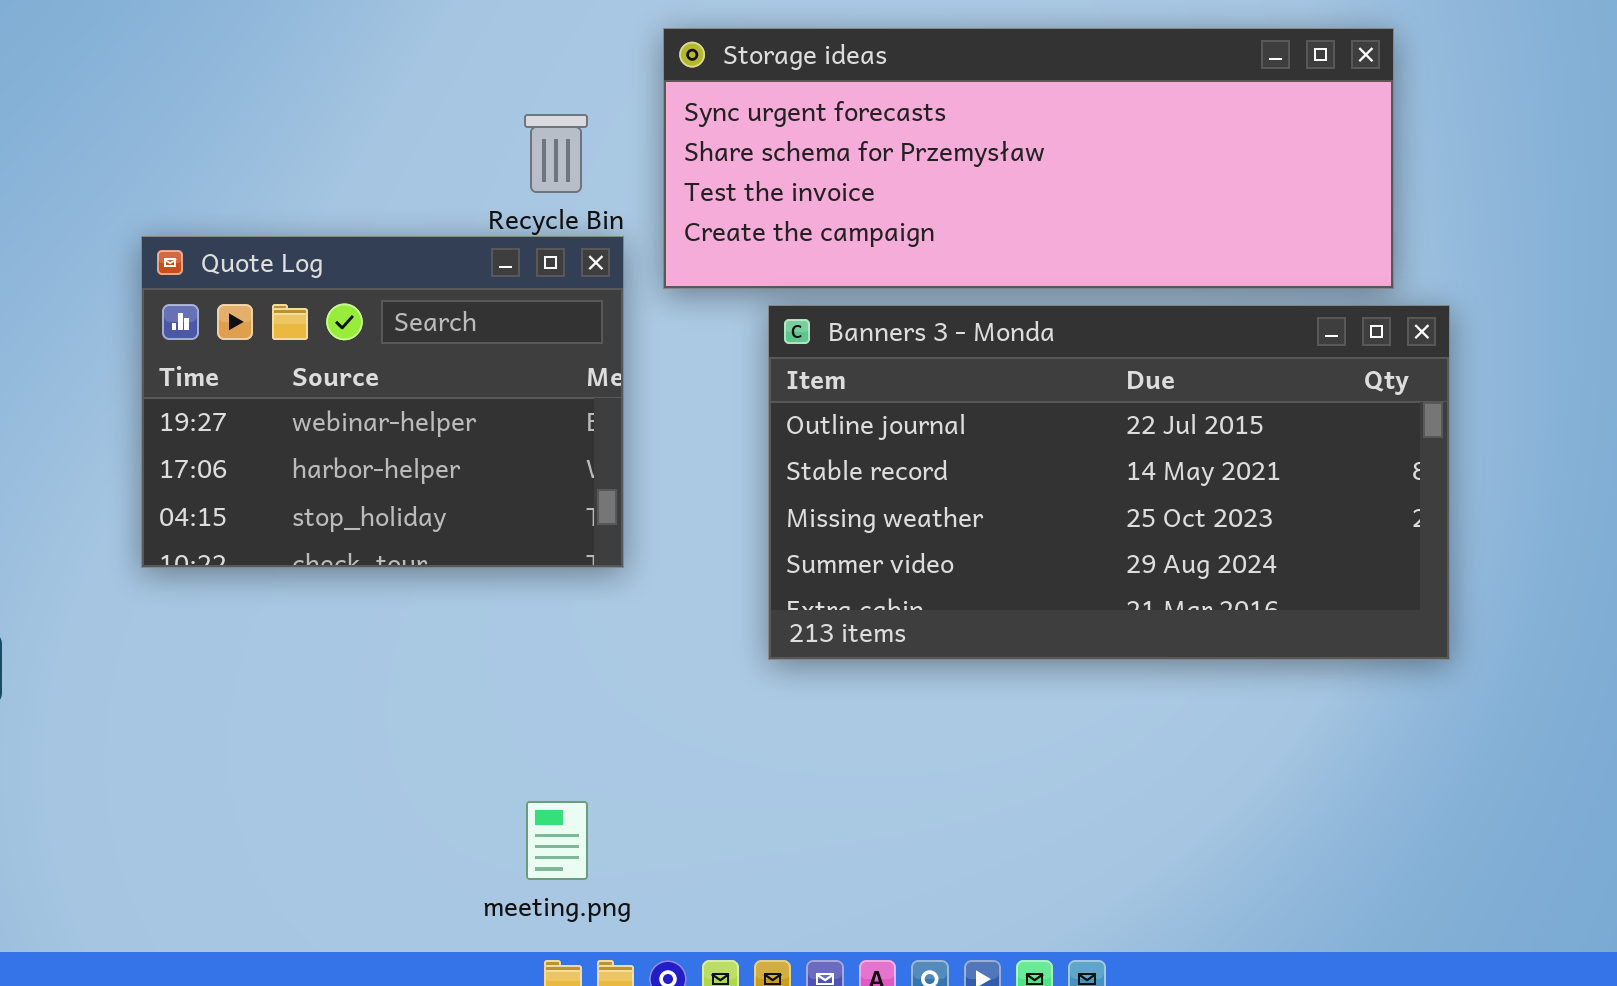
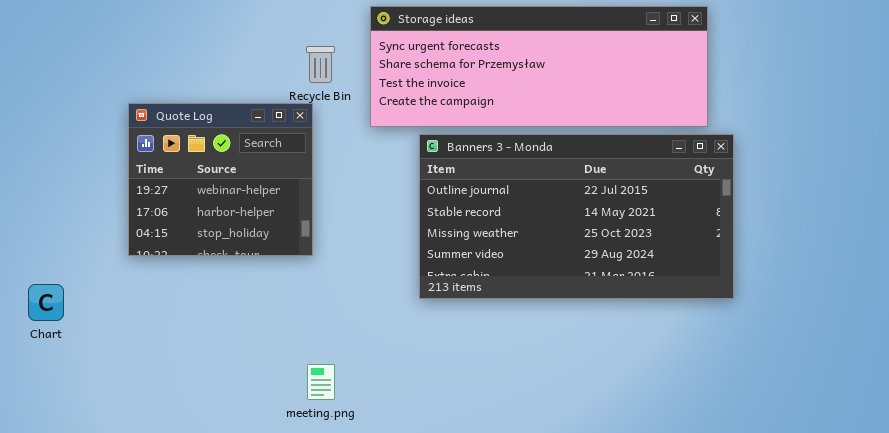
Quote Log: [141,236,624,568] -> [128,103,313,256], resized

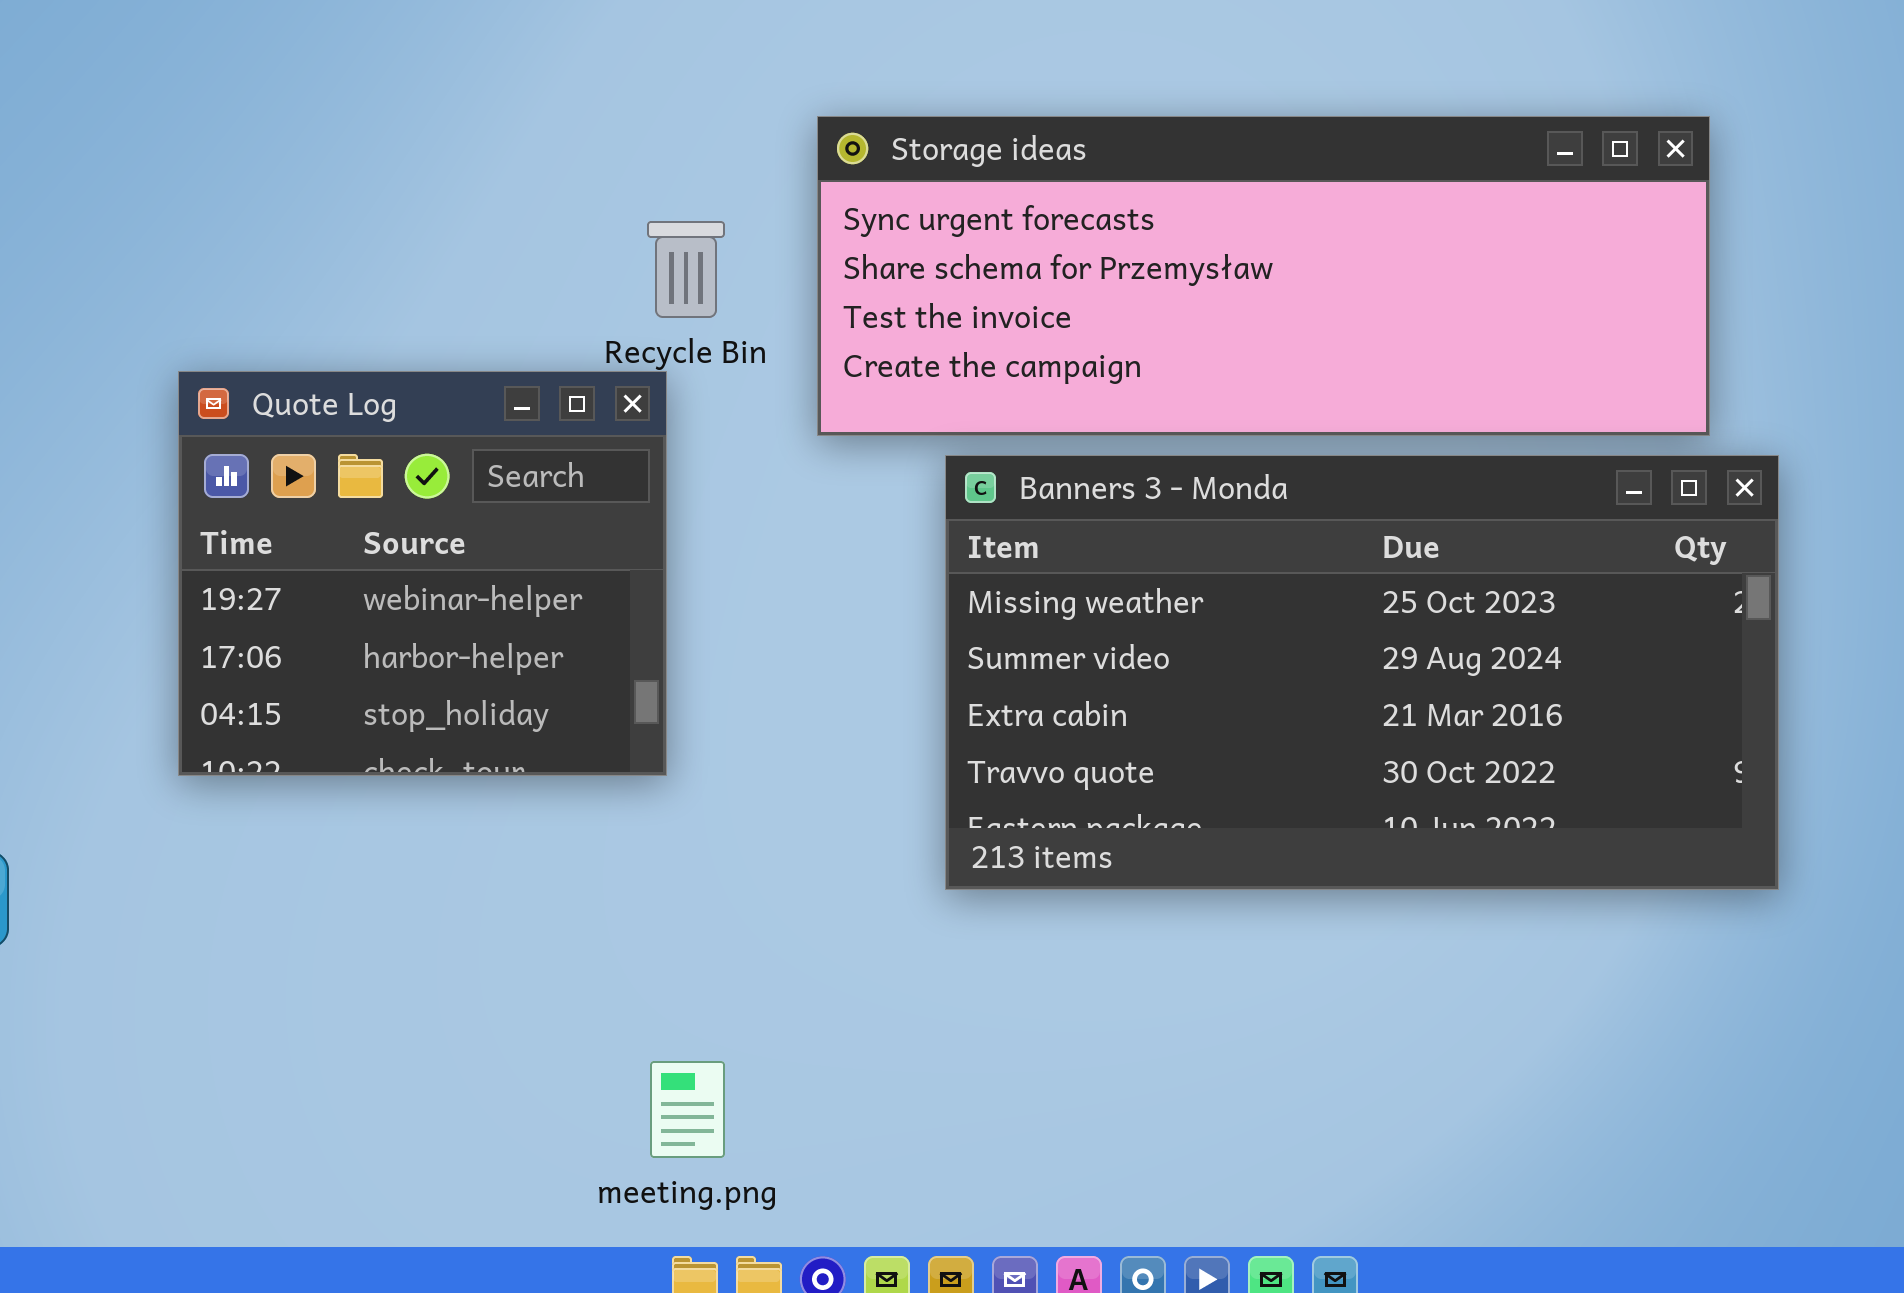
Banners 3 - Monda: [419,134,734,299] -> [945,455,1779,890], scrolled down 2 rows

